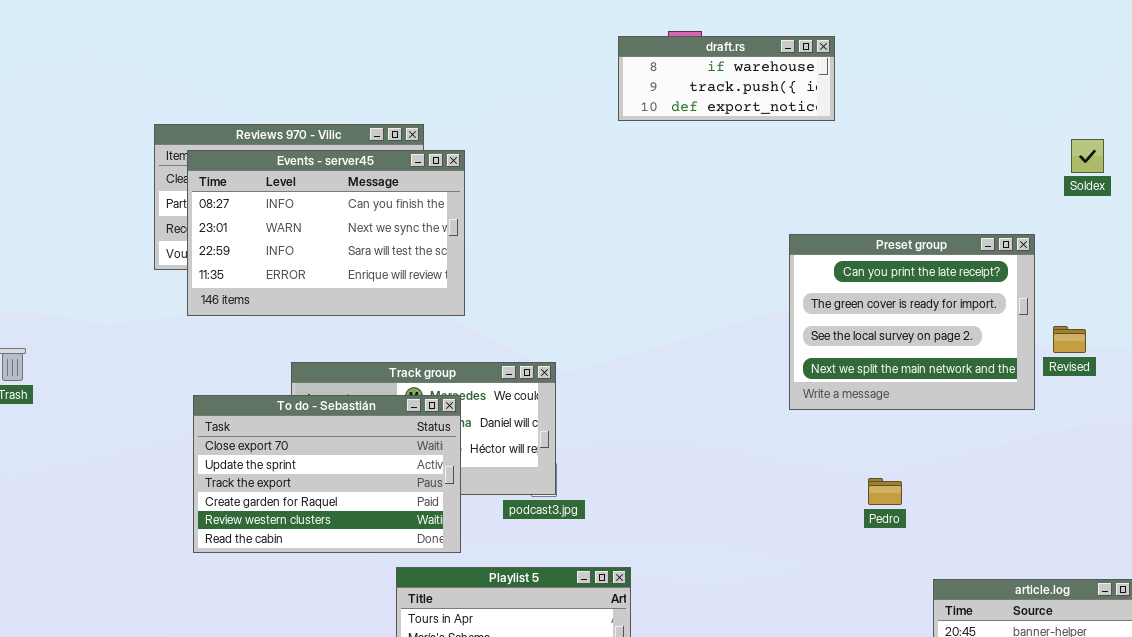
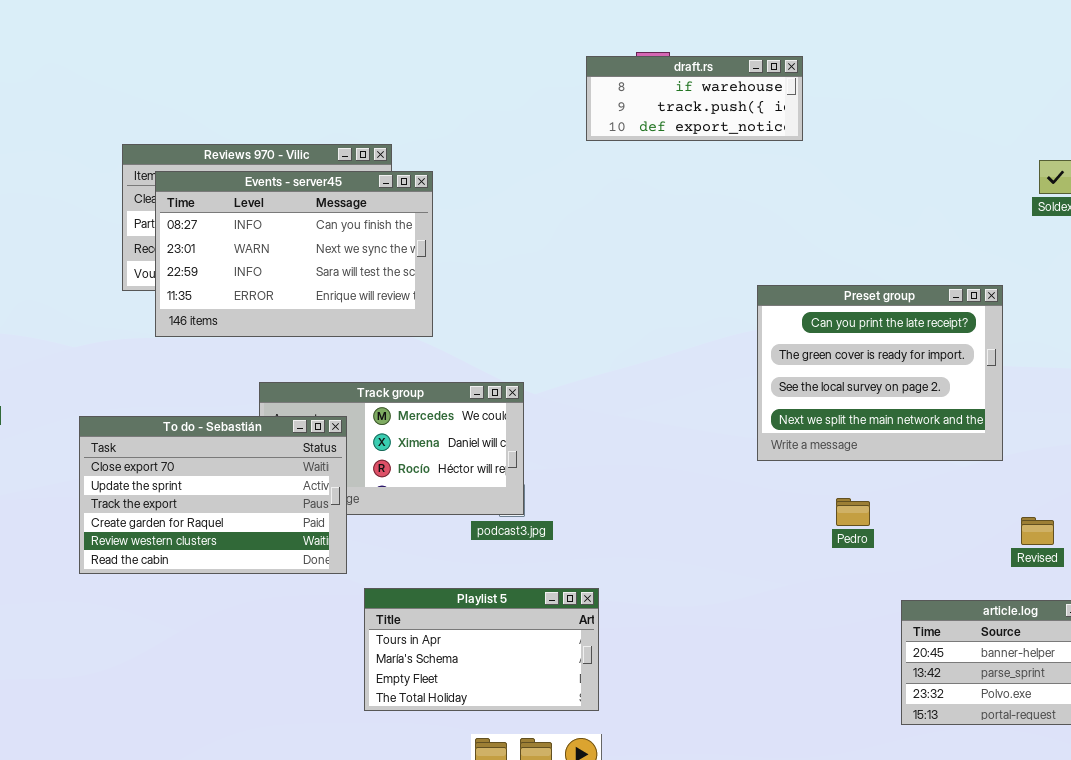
Preset group: [789,234,1035,410] -> [757,285,1003,461], moved
Revised: [1053,326,1086,353] -> [1021,517,1054,545], moved
To do - Sebastián: [193,395,461,553] -> [79,416,347,574], moved

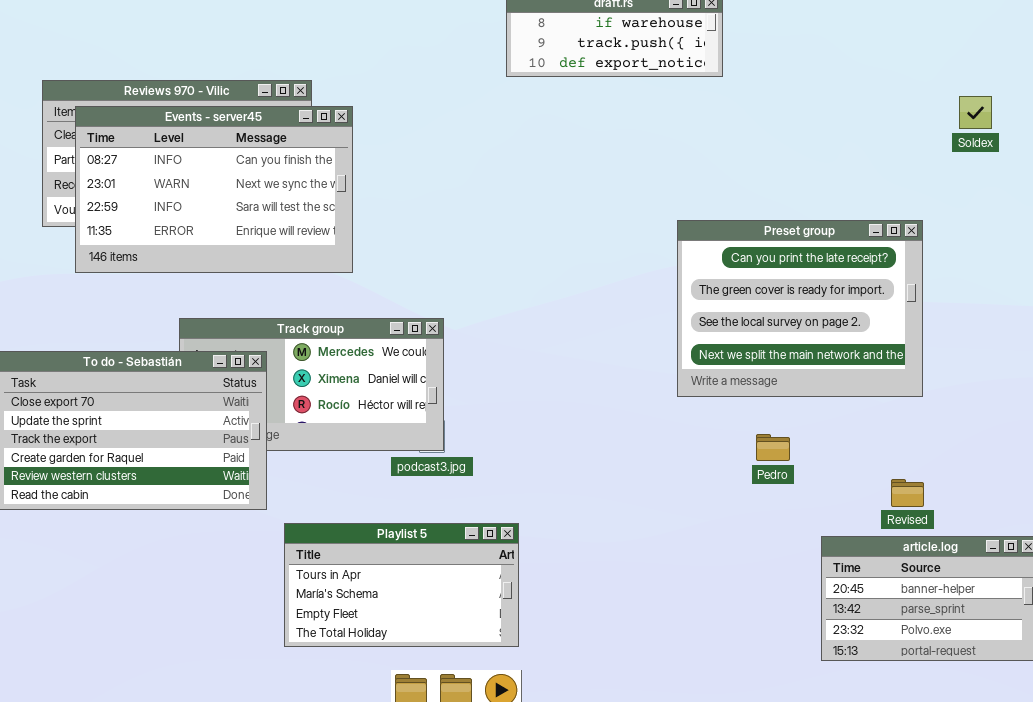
Revised: [1021,517,1054,545] -> [891,479,924,507], moved

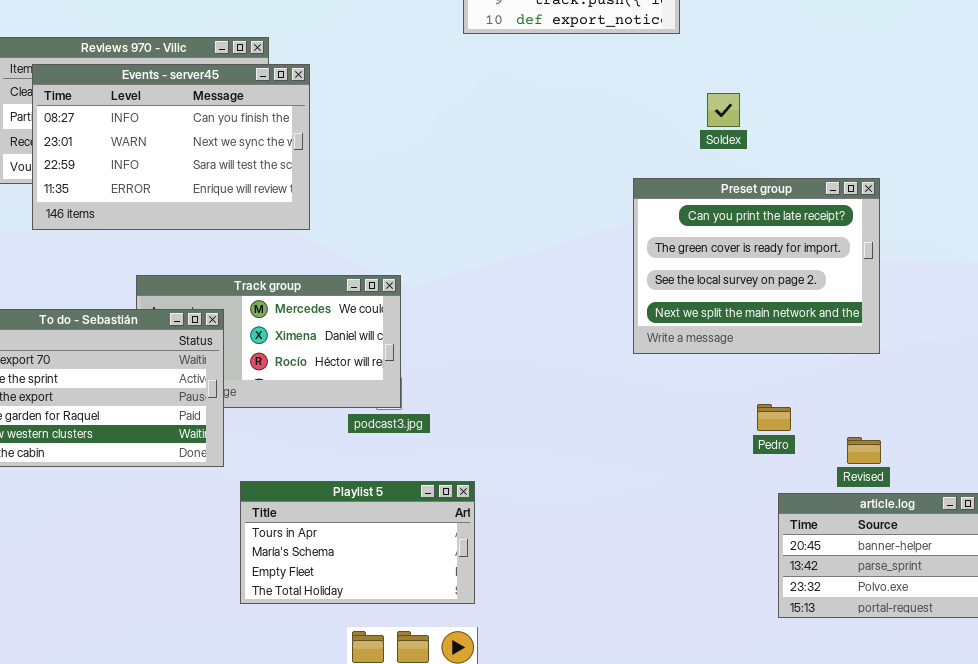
Soldex: [959,96,992,129] -> [707,93,740,127], moved
Pedro: [756,434,790,461] -> [757,404,791,431], moved

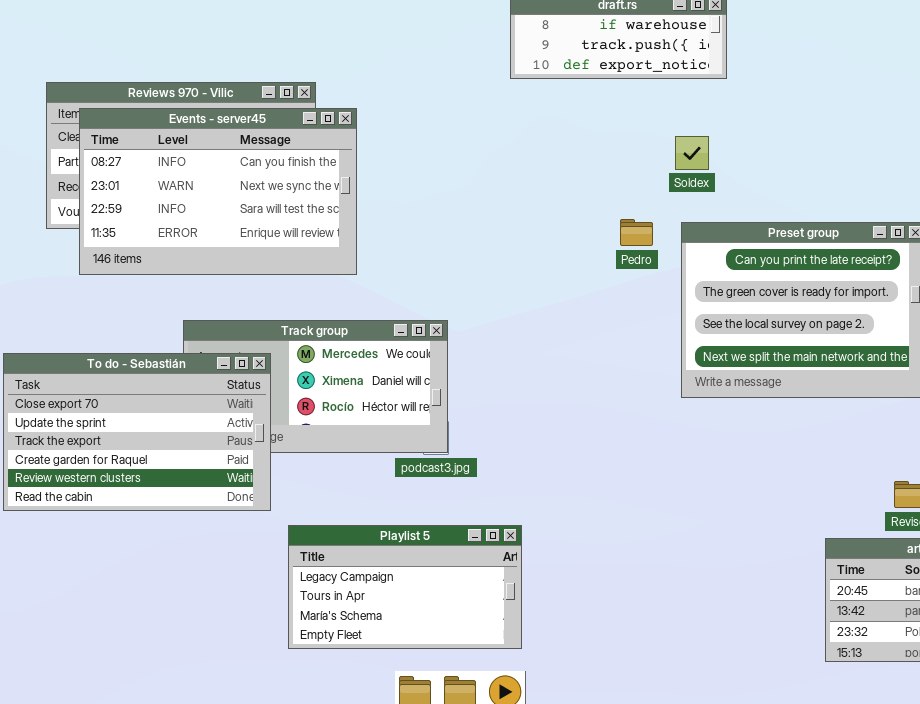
Soldex: [707,93,740,127] -> [675,136,709,170], moved
Pedro: [757,404,791,431] -> [620,219,653,246], moved
Playlist 5: [240,481,475,604] -> [288,525,522,649], scrolled up 1 row

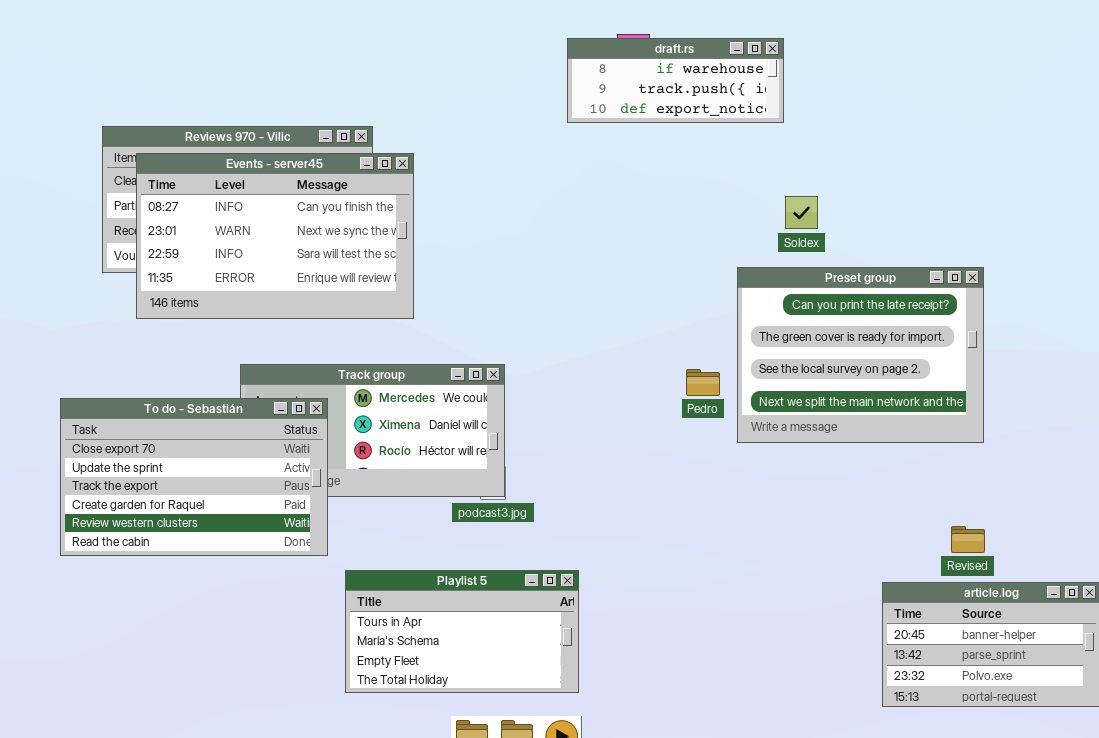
Soldex: [675,136,709,170] -> [785,196,818,229], moved
Pedro: [620,219,653,246] -> [686,369,720,396], moved
Playlist 5: [288,525,522,649] -> [345,570,579,693], scrolled down 1 row

